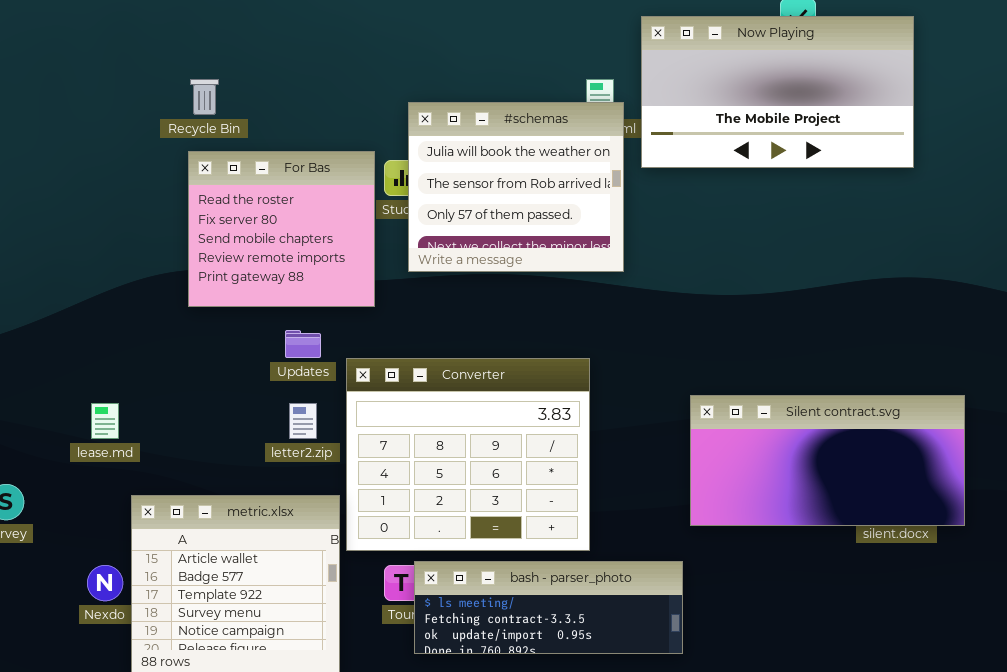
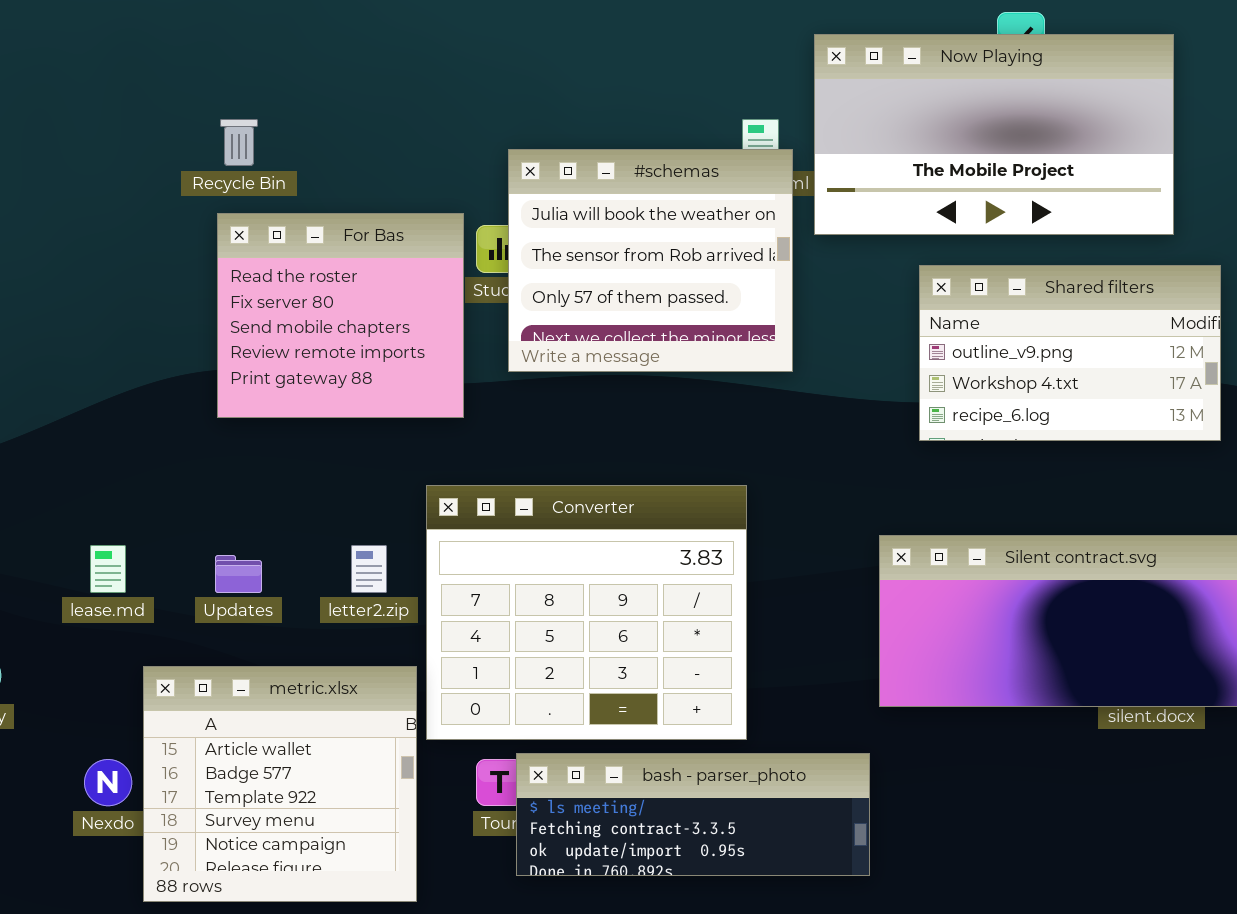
Shared filters: none -> [919,265,1221,441], opened
Updates: [285,330,321,358] -> [215,555,262,593], moved

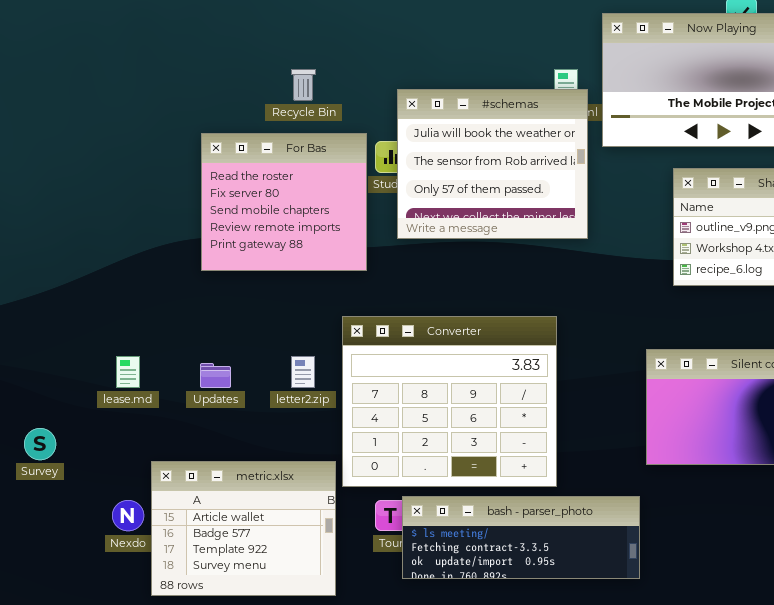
Recycle Bin: [220,119,258,166] -> [291,69,316,101], moved
metric.xlsx: [143,666,417,902] -> [151,461,336,596], resized

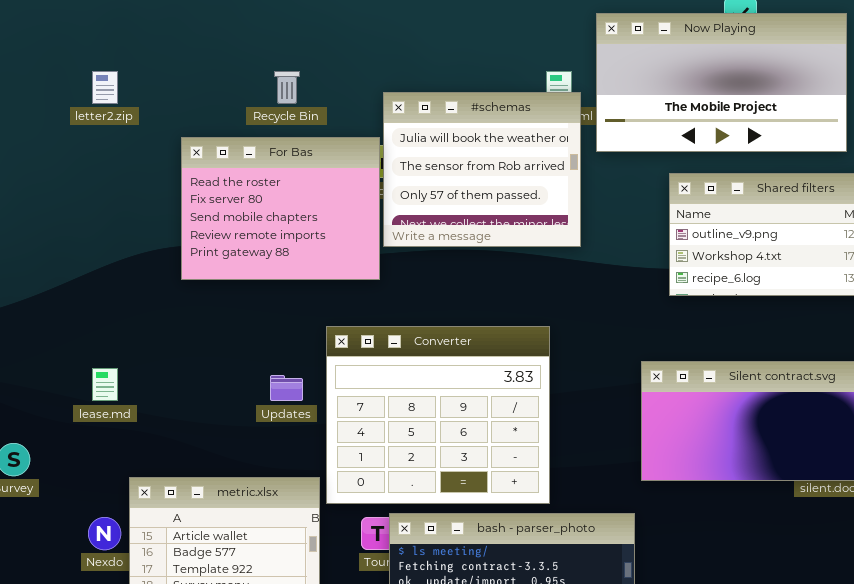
For Bas: [201,133,367,271] -> [181,137,380,280], resized
letter2.zip: [291,356,315,388] -> [92,71,118,104], moved
Updates: [200,363,231,388] -> [270,375,303,401], moved

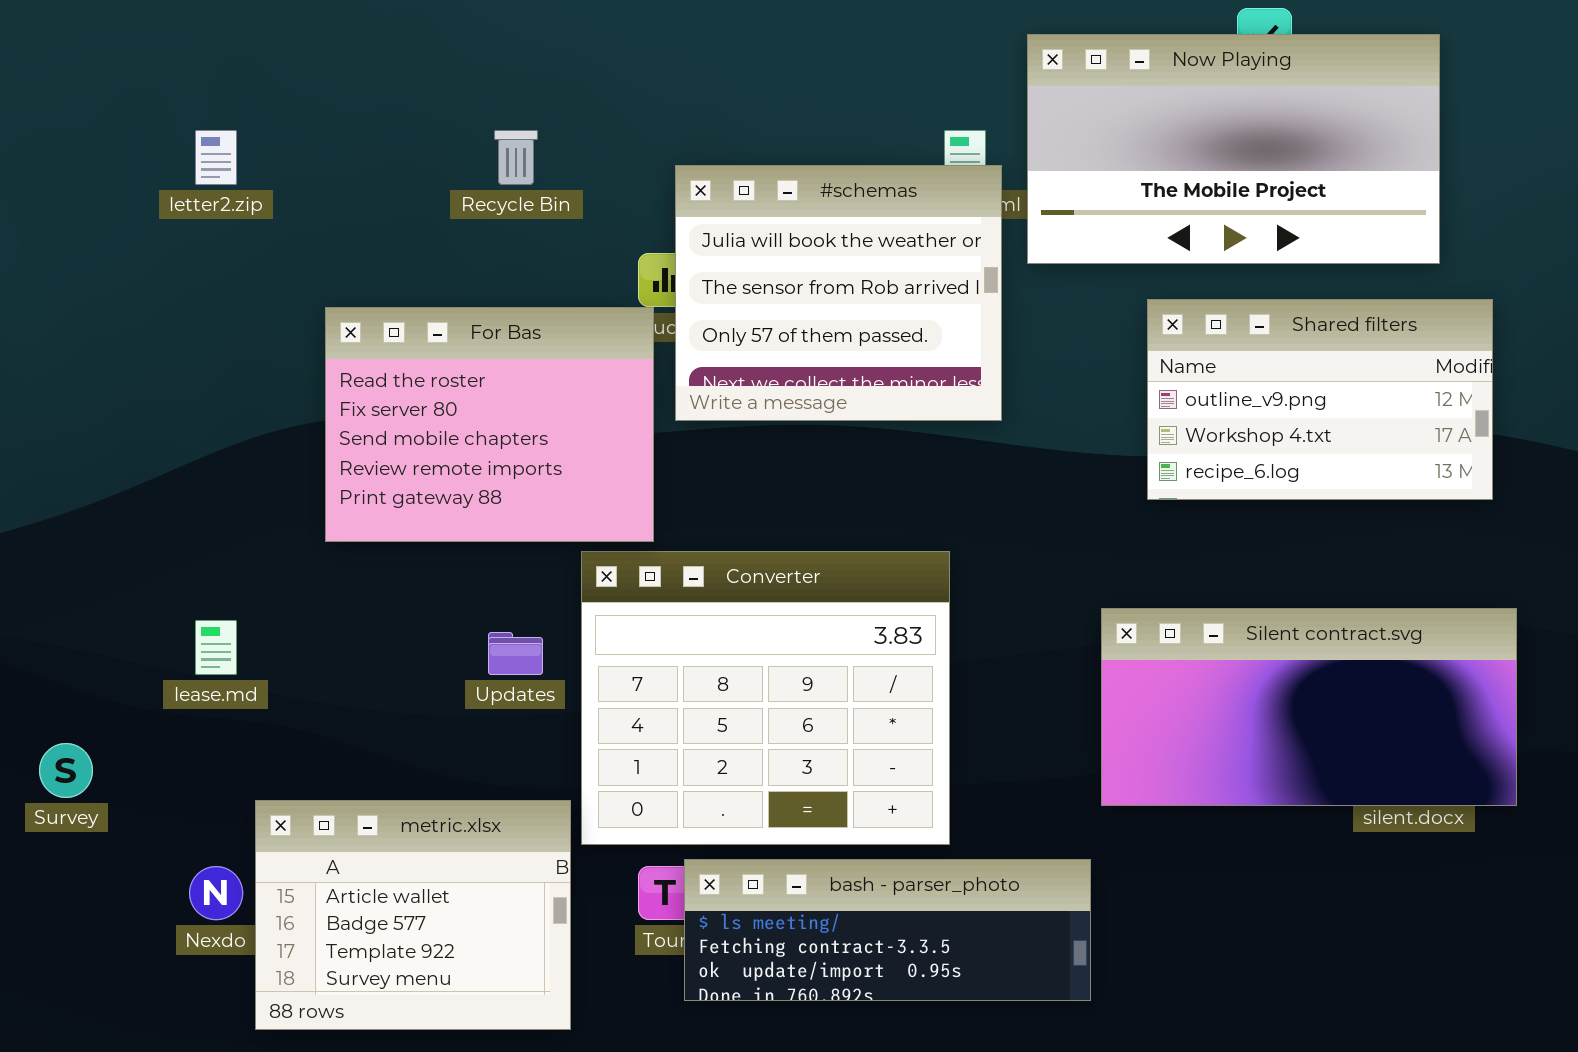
For Bas: [181,137,380,280] -> [325,307,654,542], moved

